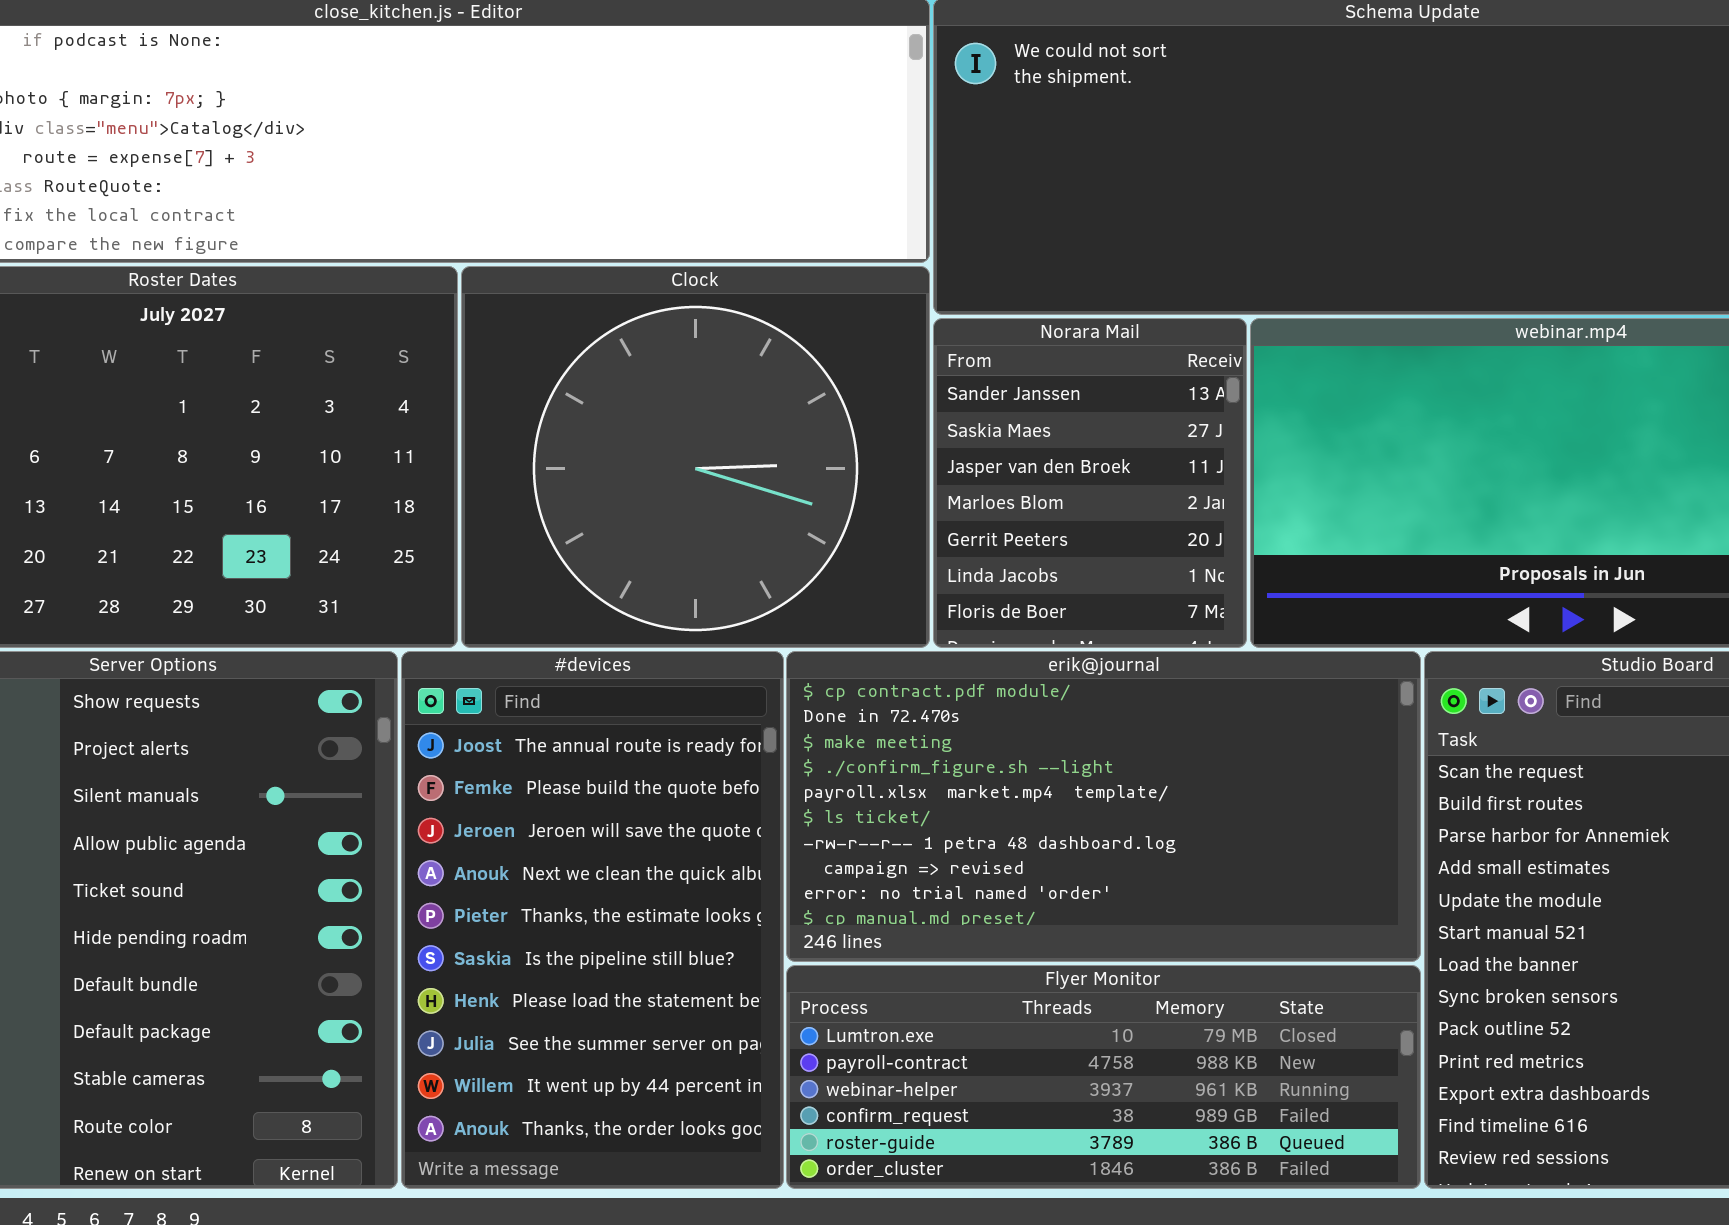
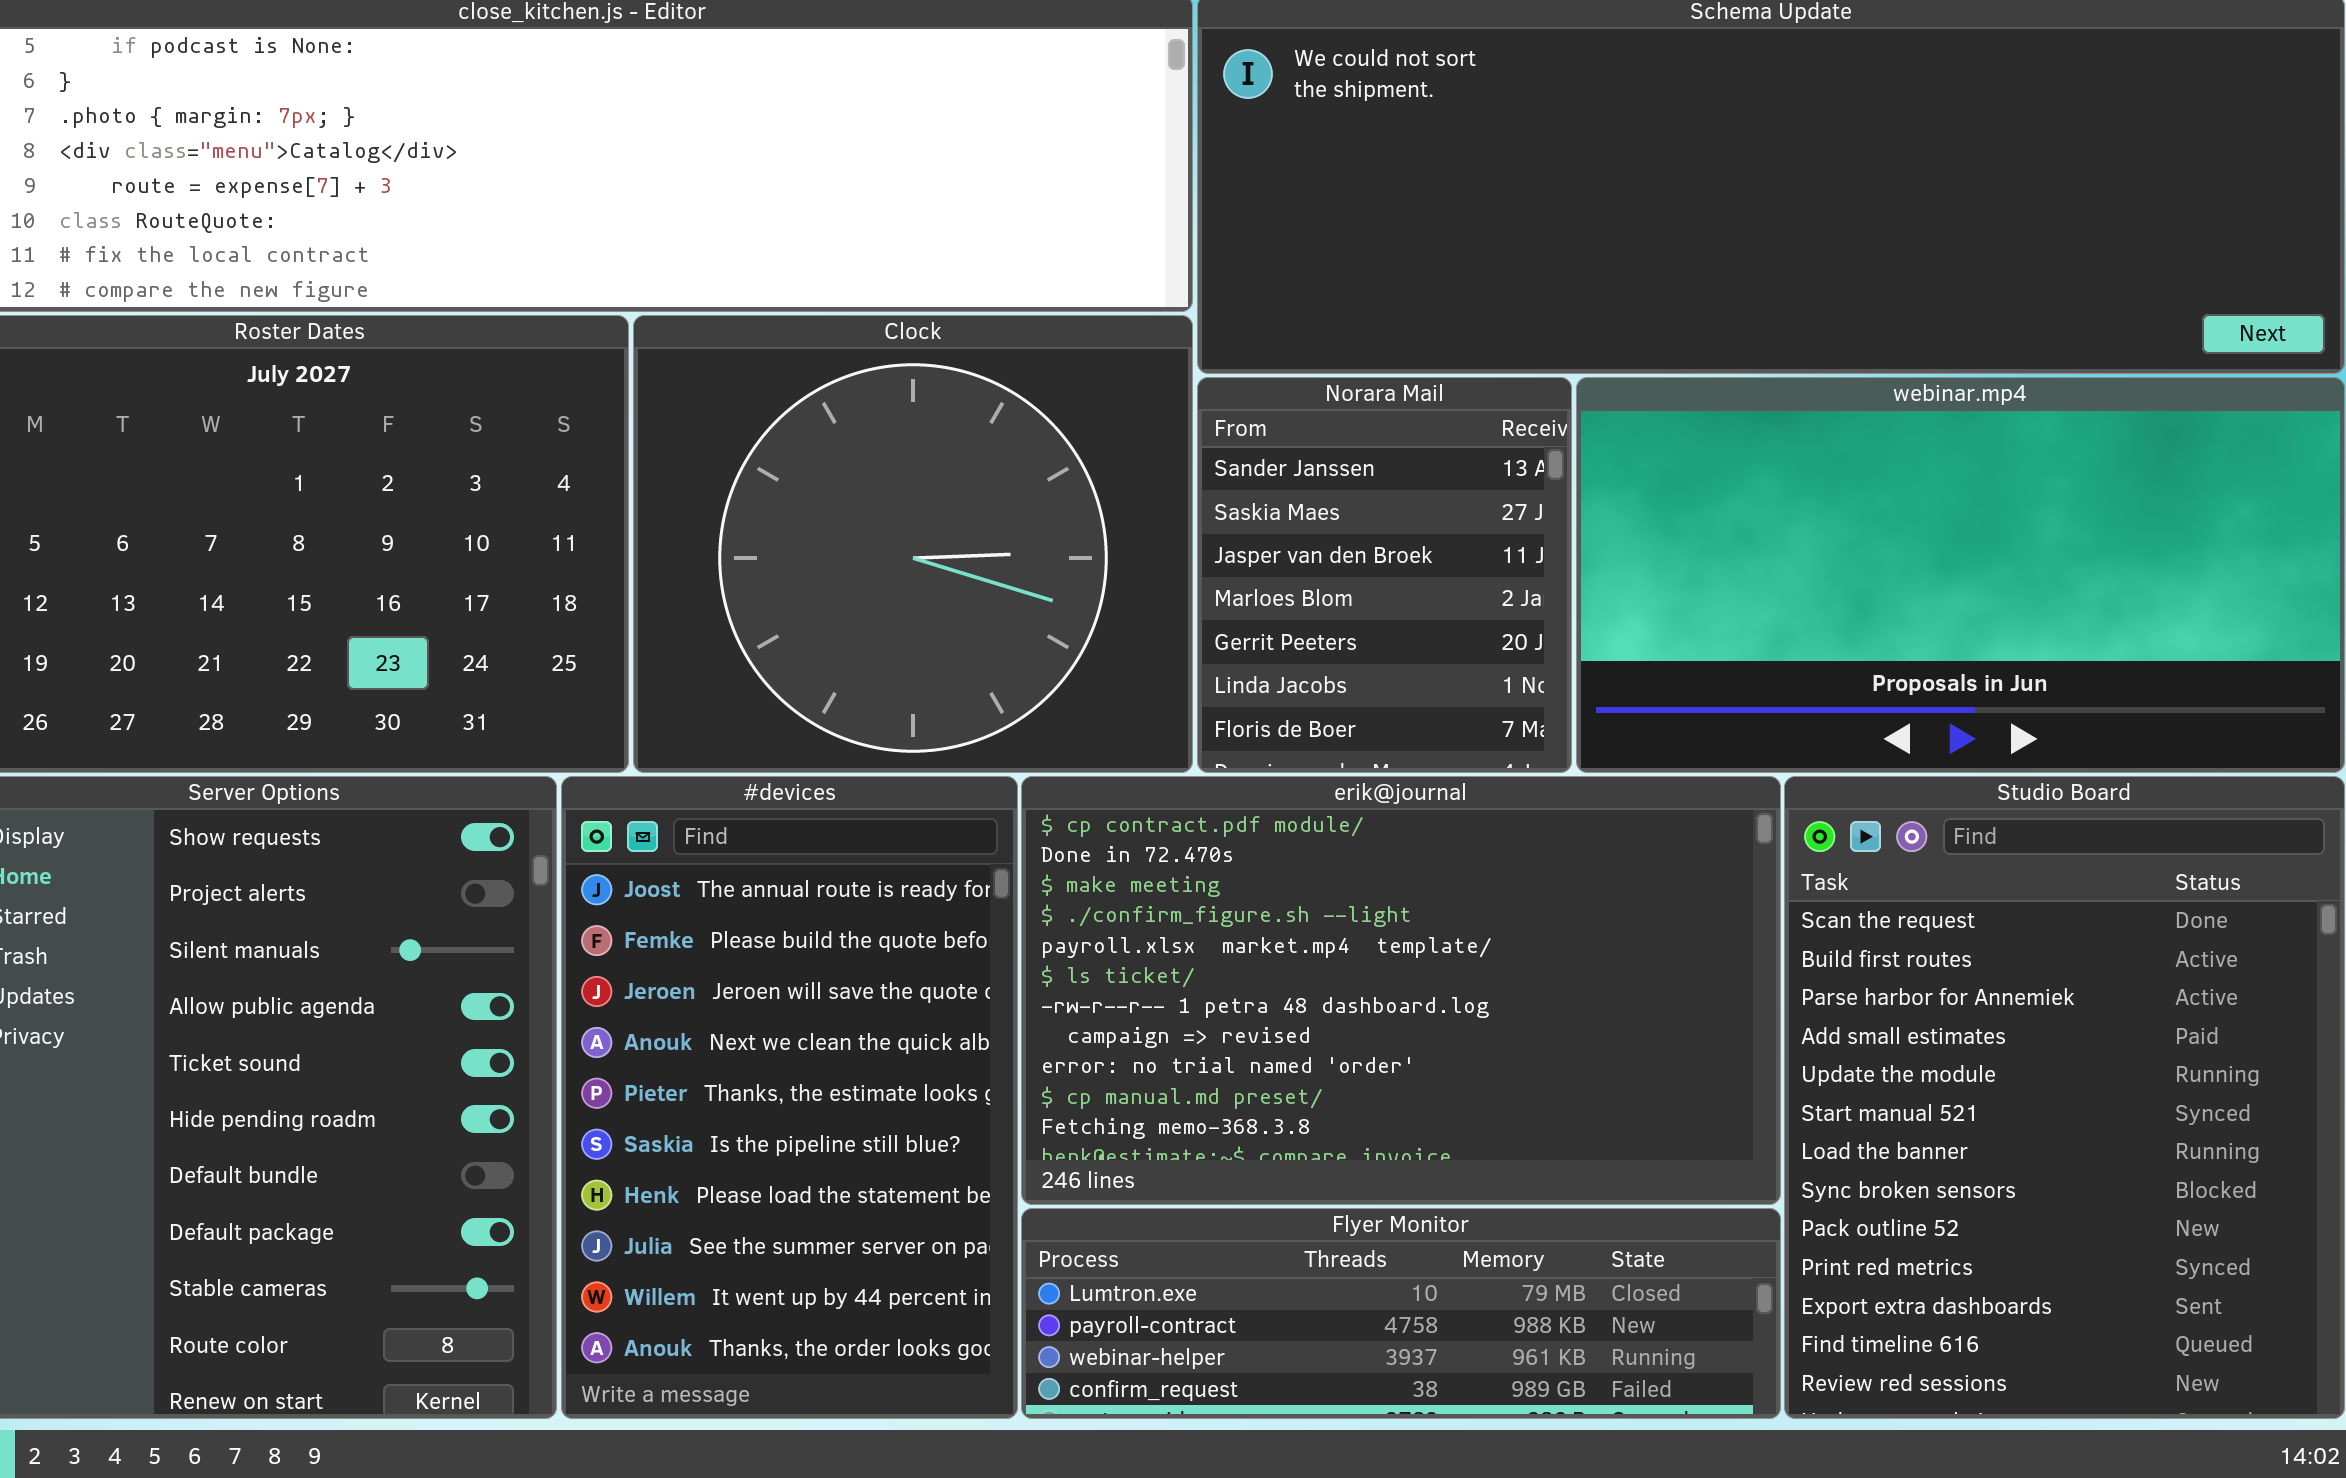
erik@journal: [786,651,1421,962] -> [1021,776,1781,1205], resized
Flyer Monitor: [786,965,1421,1189] -> [1021,1208,1781,1419], resized

